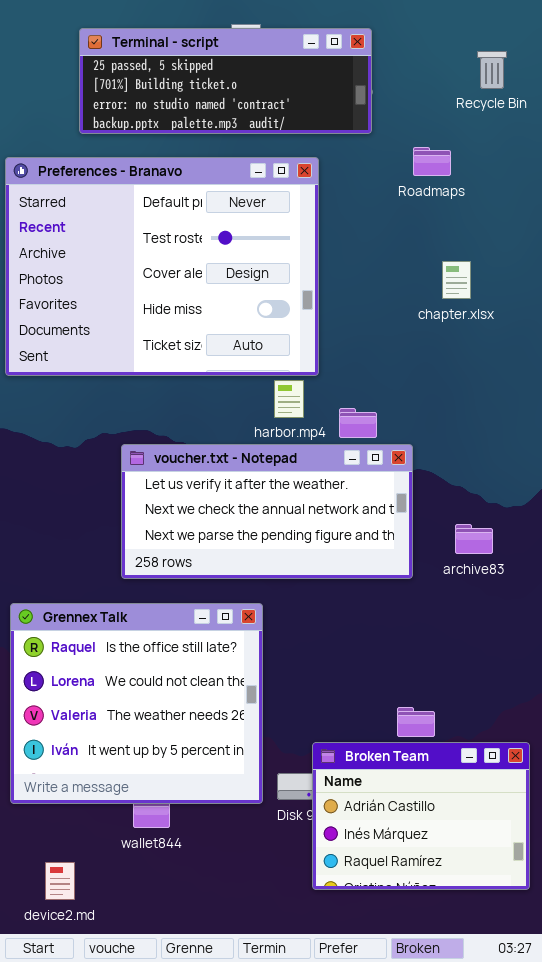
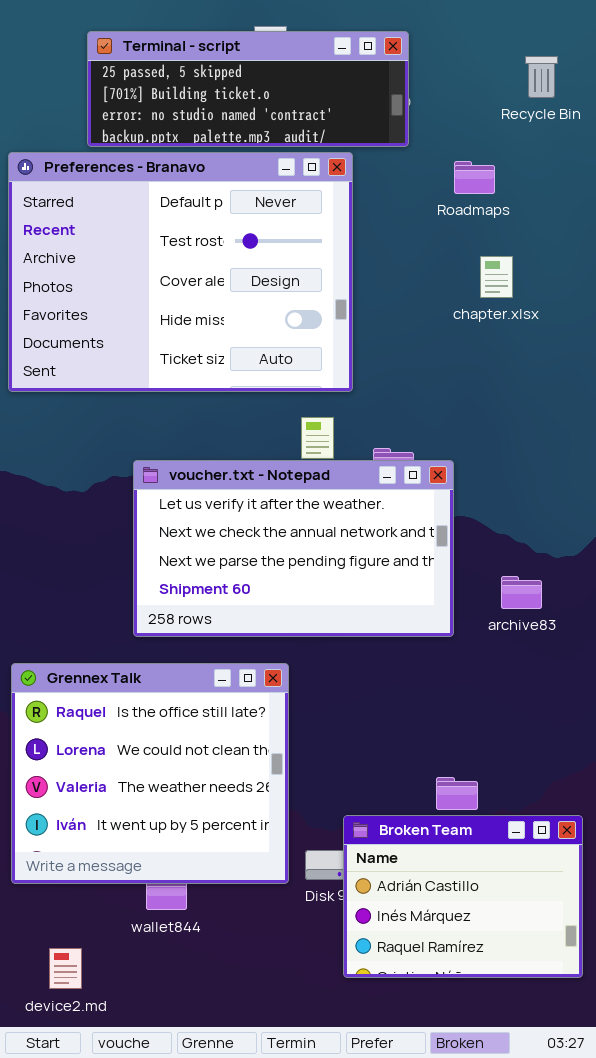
Preferences - Branavo: [5,157,319,376] -> [8,152,353,392], moved
chapter.xlsx: [442,261,471,299] -> [480,256,513,298], moved
voucher.txt - Notepad: [121,444,413,579] -> [133,460,454,637], resized

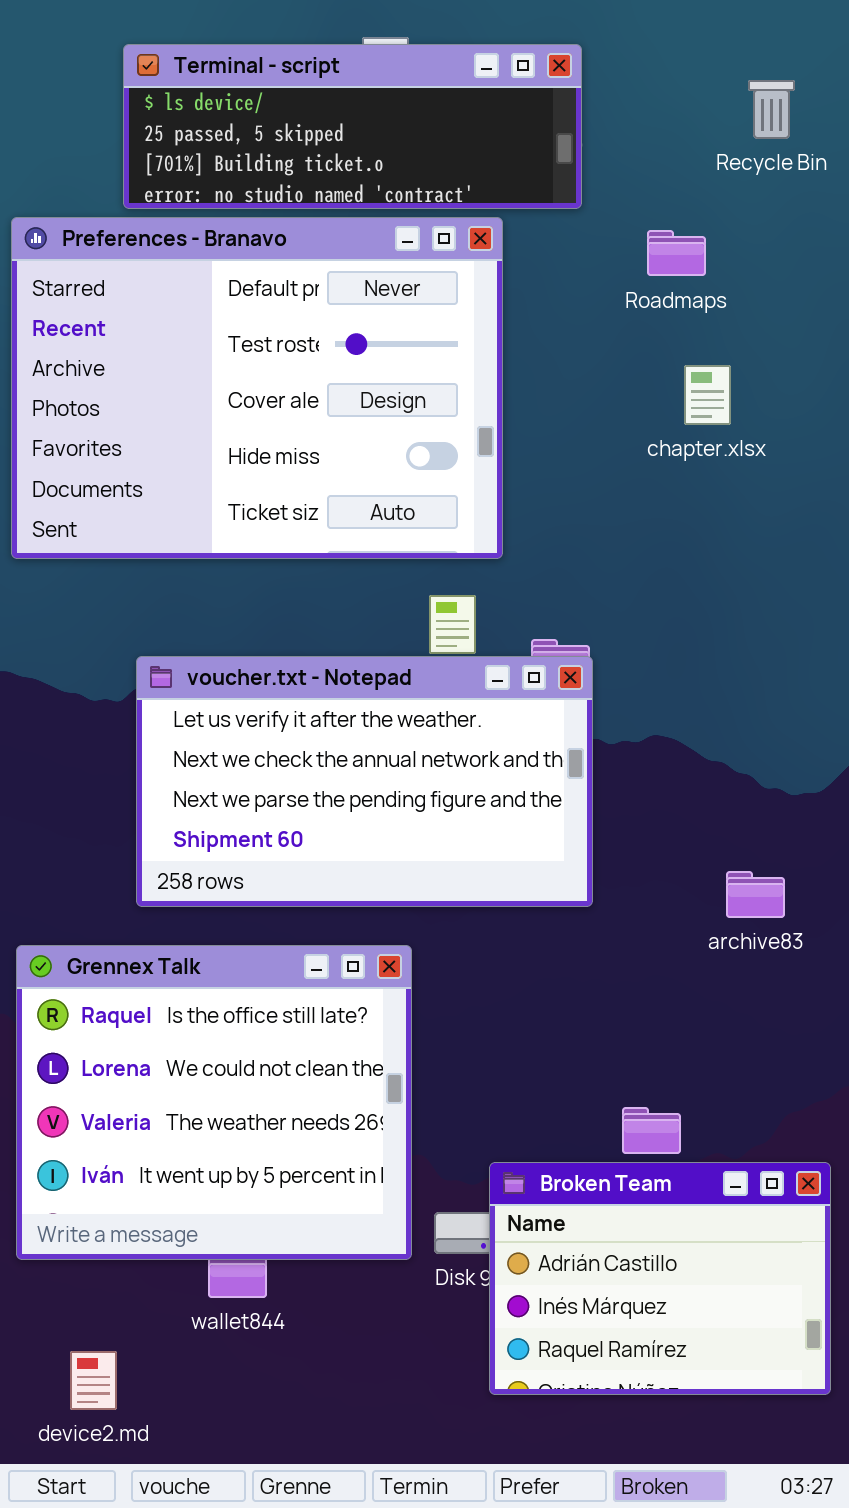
Terminal - script: [87,31,409,147] -> [123,44,582,209], scrolled up 1 row
voucher.txt - Notepad: [133,460,454,637] -> [136,656,593,907], moved
archive83: [501,576,542,609] -> [726,871,785,918], moved

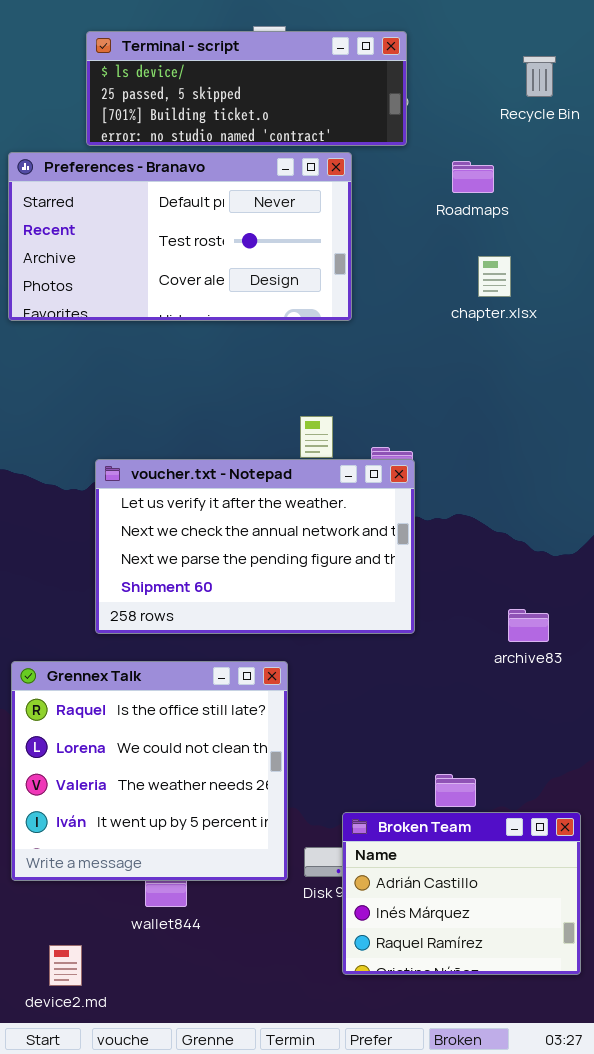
Preferences - Branavo: [11,217,503,559] -> [8,152,352,321], resized

